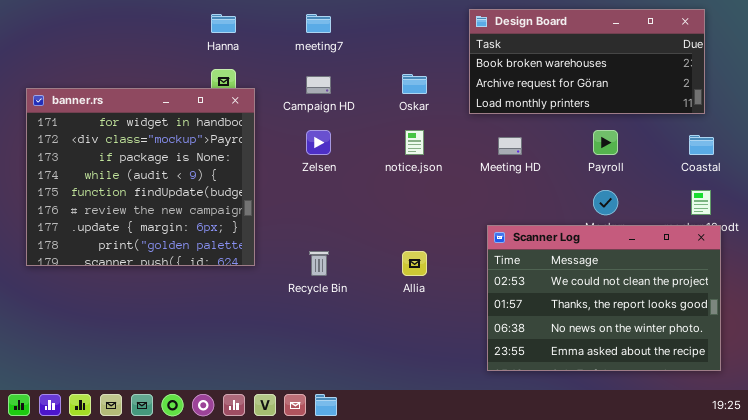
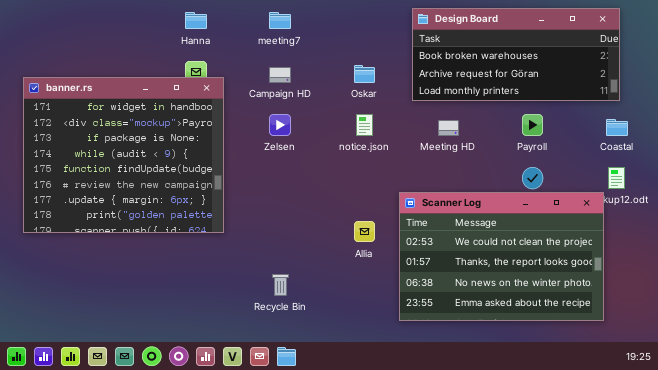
Scanner Log: [487,225,721,371] -> [399,192,604,321], moved
Recycle Bin: [309,251,329,276] -> [272,274,289,296], moved

